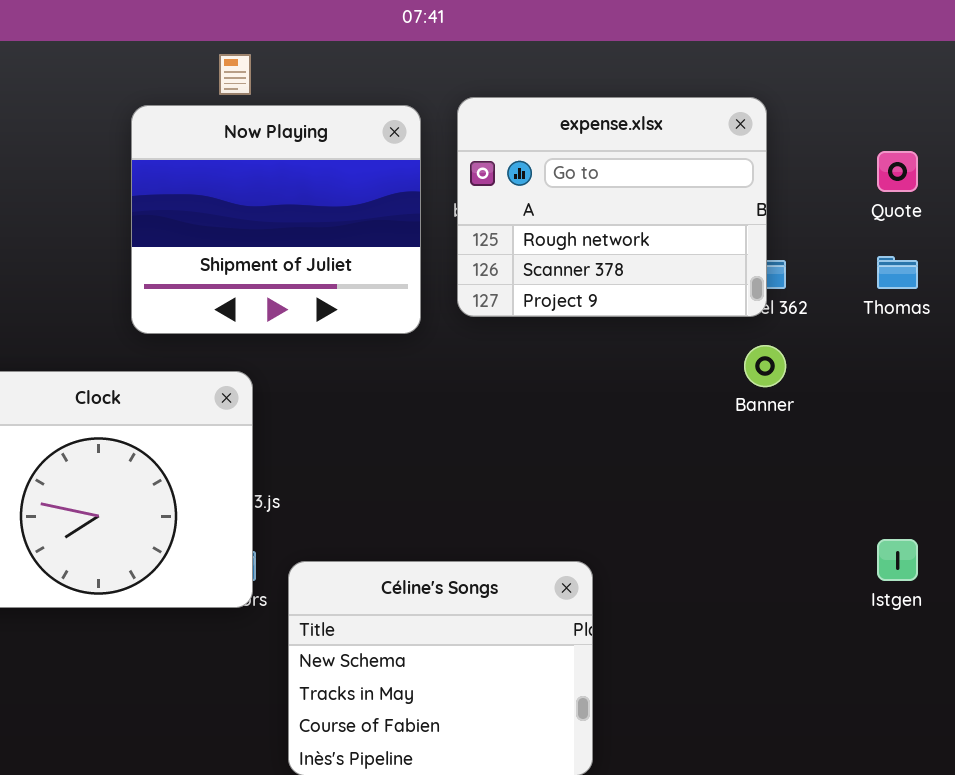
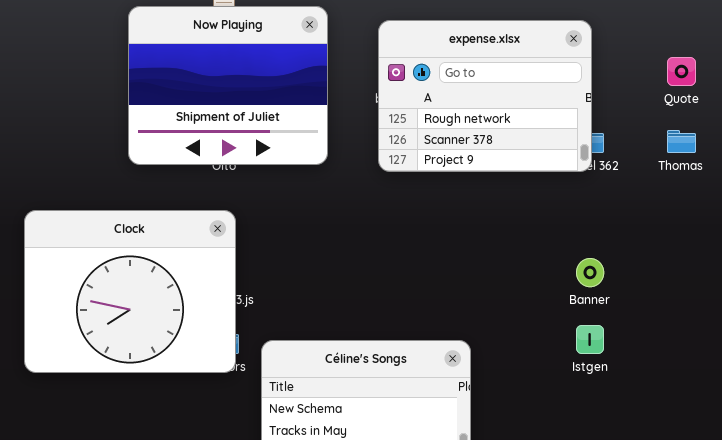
Now Playing: [131,105,421,334] -> [128,6,328,165], moved
Banner: [744,345,786,387] -> [576,258,604,287], moved
Istgen: [877,539,918,581] -> [576,325,604,354], moved

